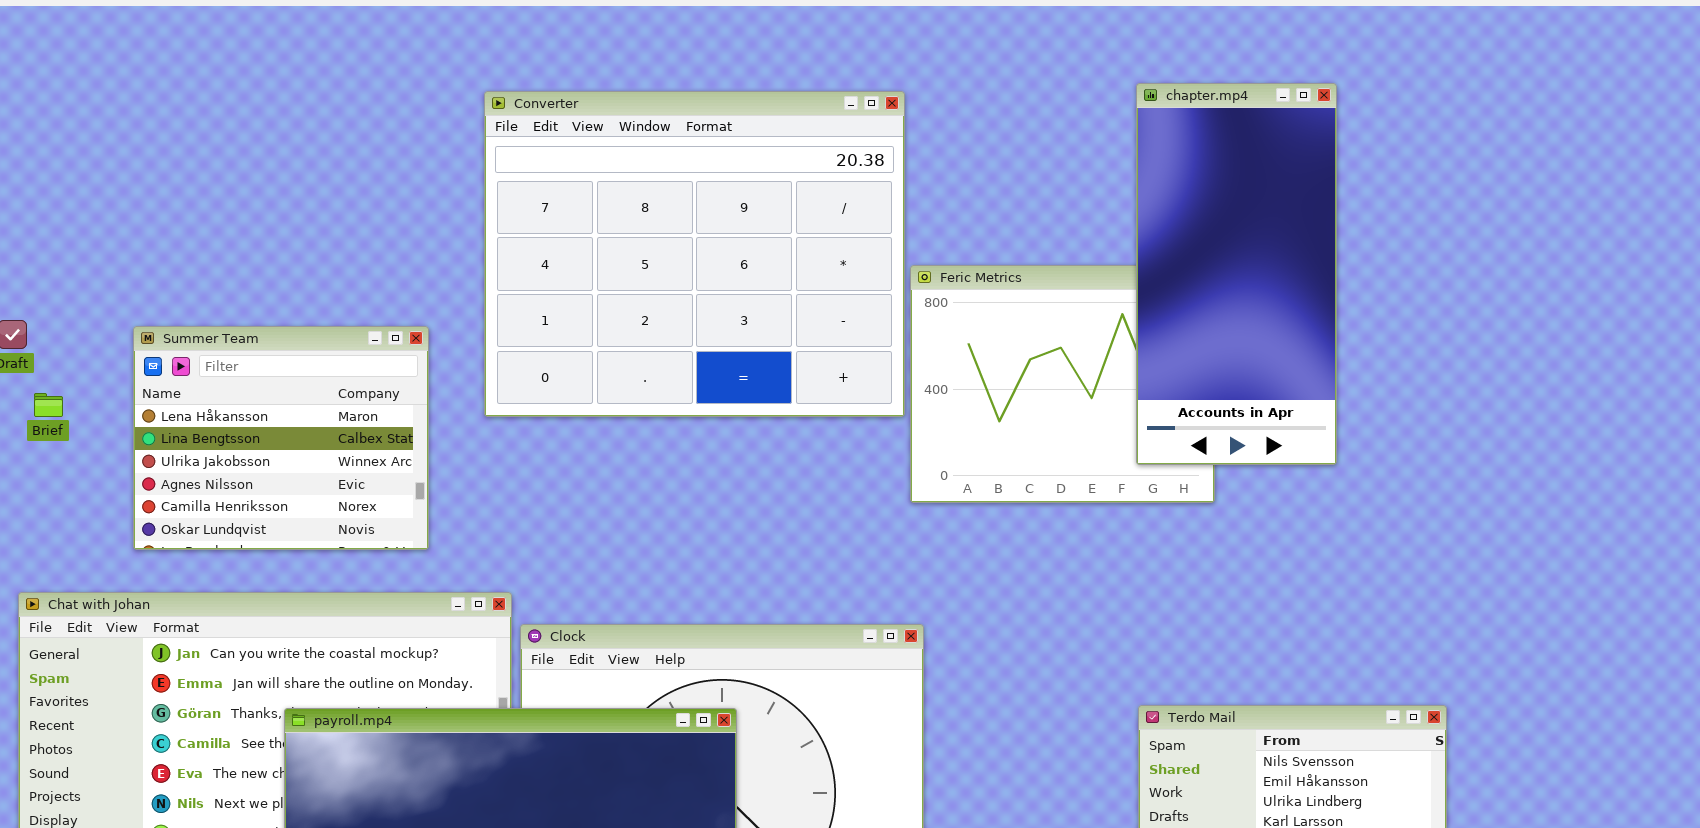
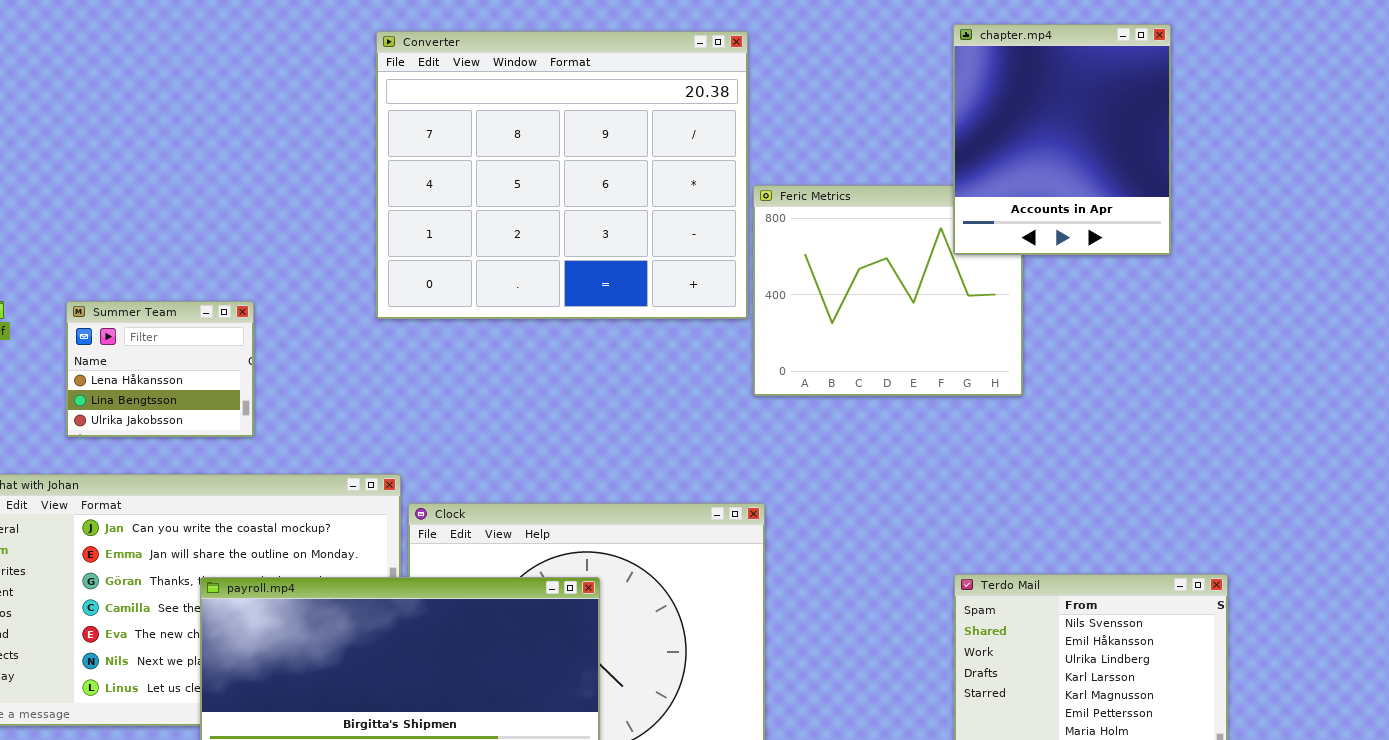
chapter.mp4: [1136,83,1337,465] -> [953,24,1171,255], resized
Summer Team: [133,326,429,550] -> [66,301,254,437], resized

